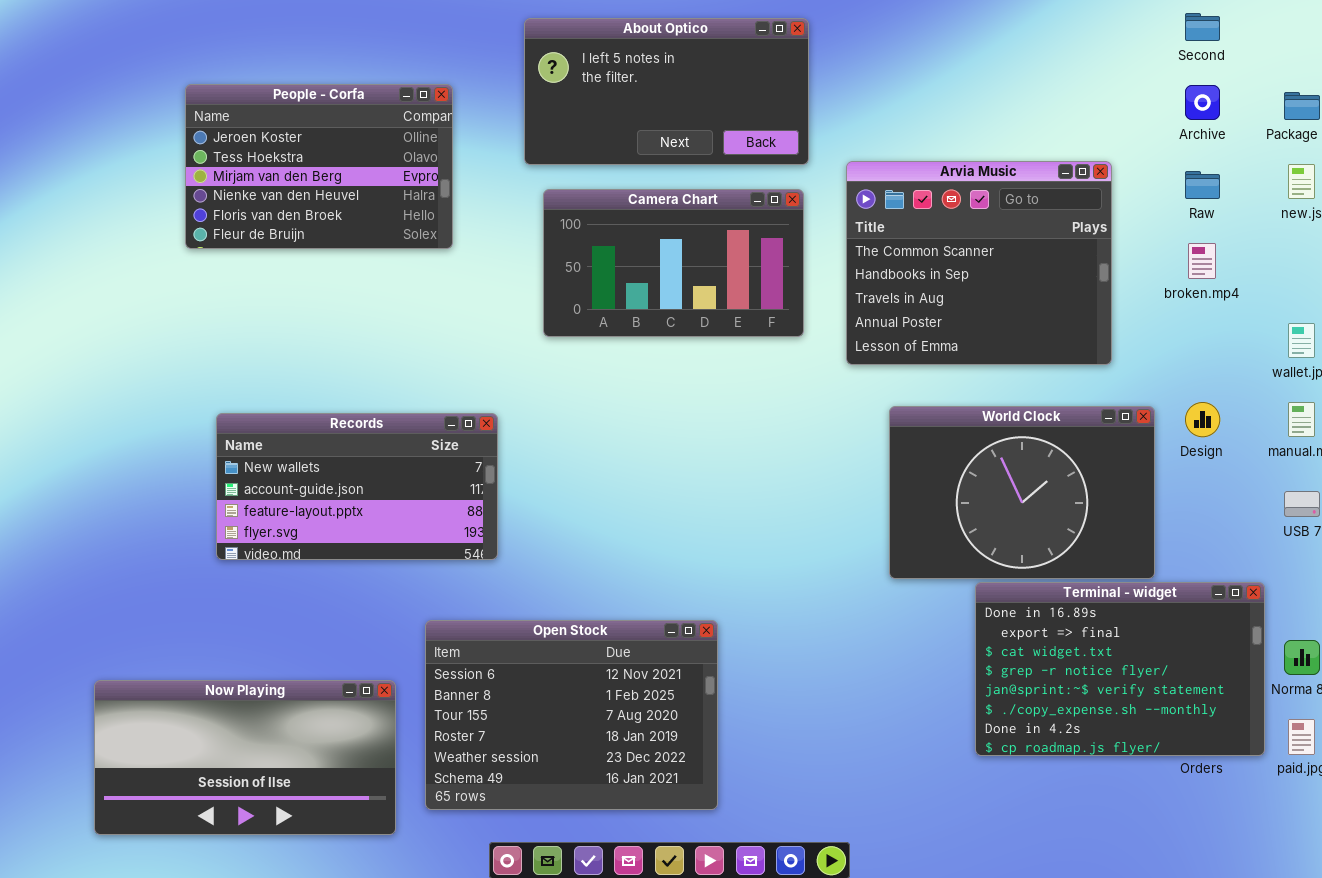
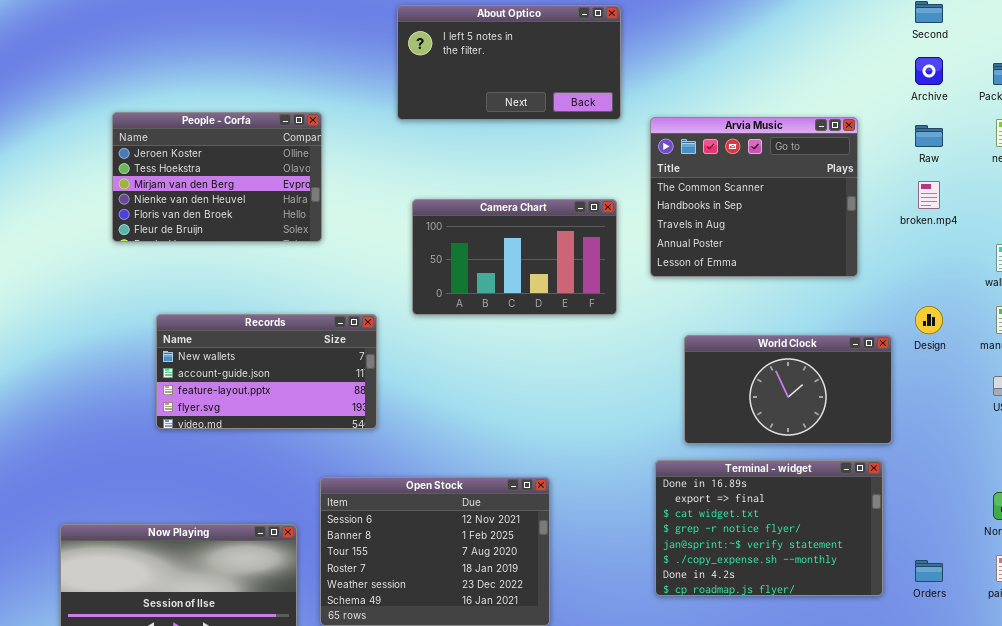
People - Corfa: [185,84,453,249] -> [112,112,322,242], moved
Camera Chart: [543,189,804,337] -> [412,199,617,315], moved
World Clock: [889,406,1155,579] -> [684,335,892,444], resized
Terminal - widget: [975,582,1265,756] -> [655,460,883,596], moved

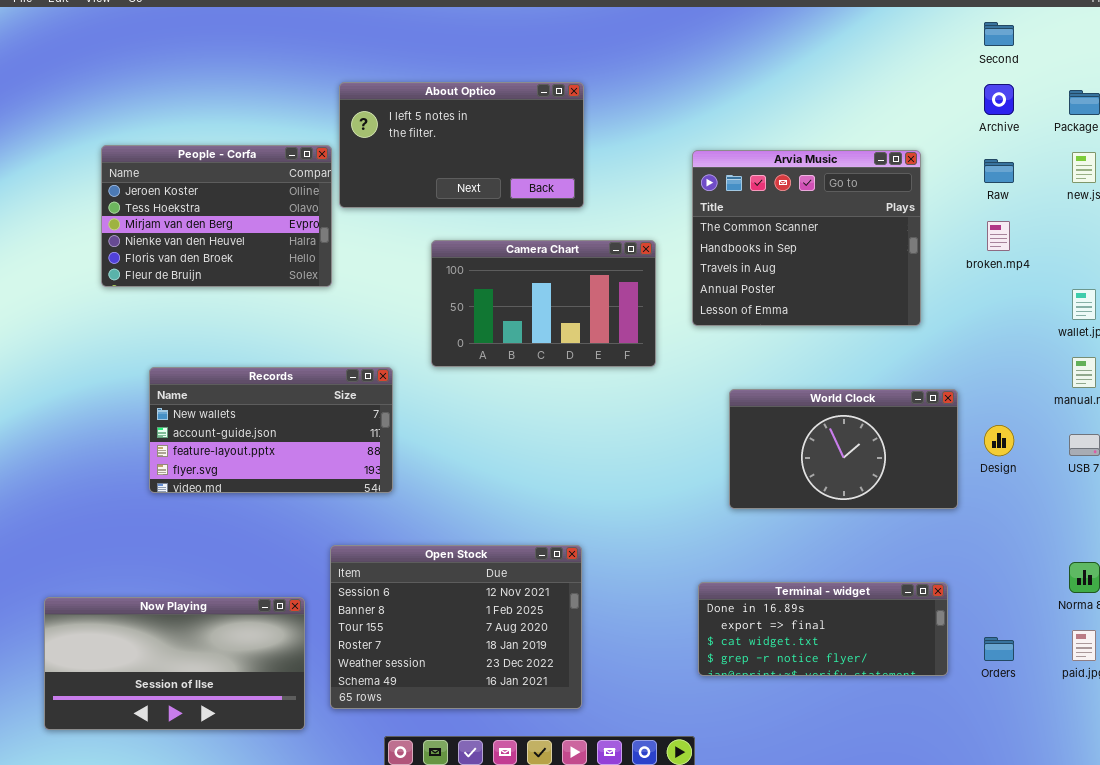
About Optico: [397,5,621,120] -> [339,82,584,208], moved
Design: [915,306,943,334] -> [984,425,1014,456], moved
Terminal - widget: [655,460,883,596] -> [698,582,948,676], resized

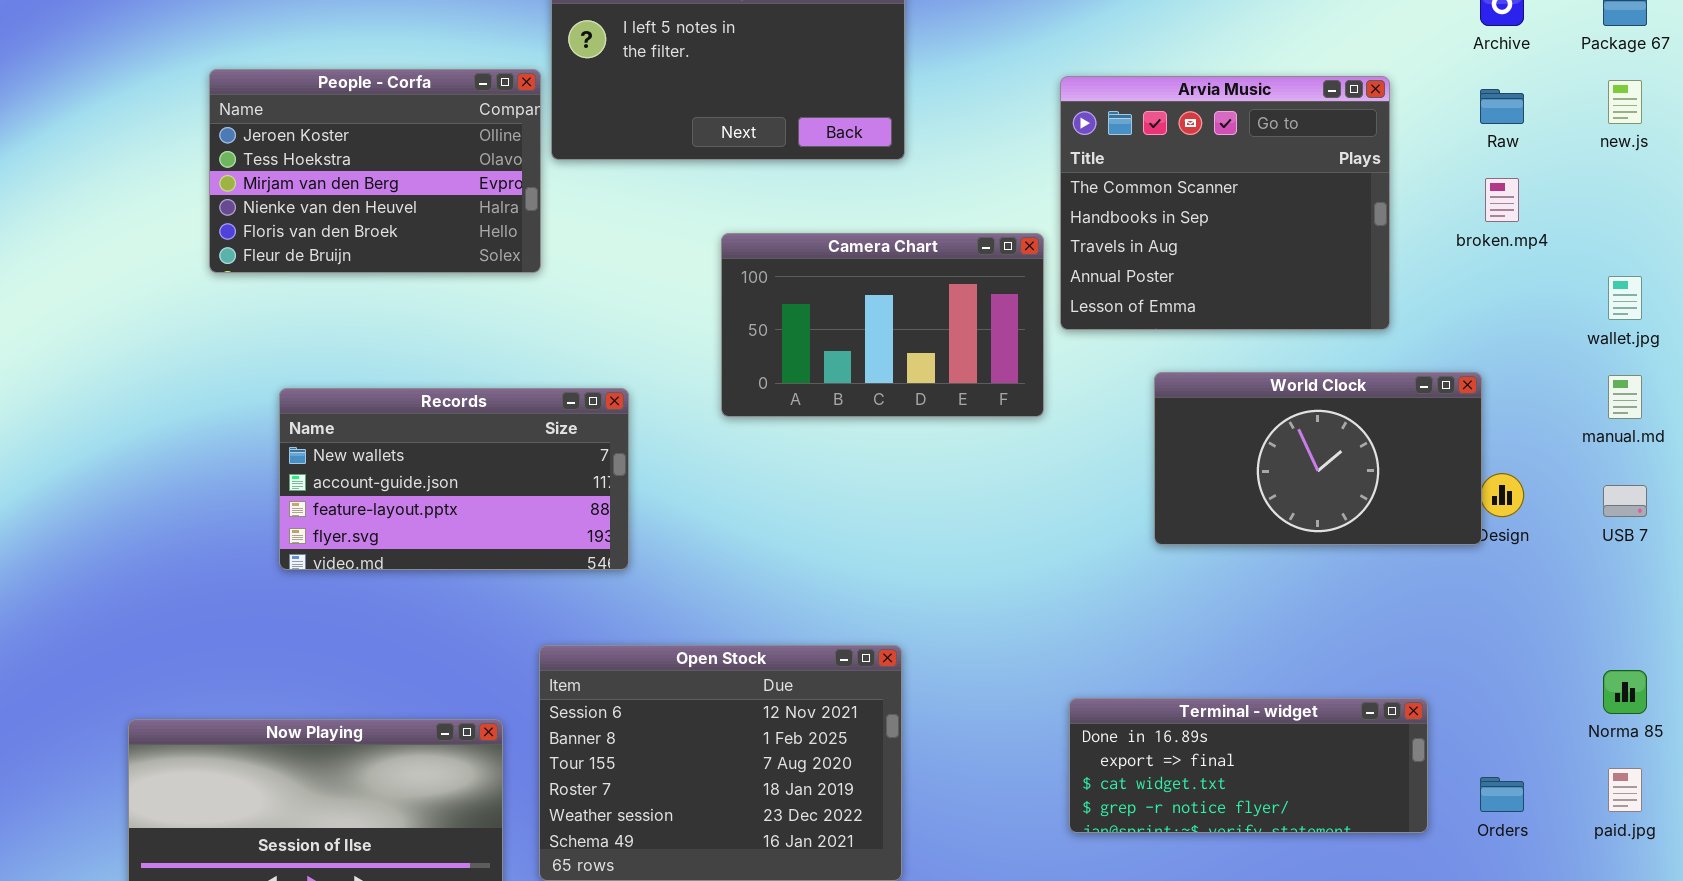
Camera Chart: [431,240,656,367] -> [721,233,1044,417], moved
World Clock: [729,389,958,509] -> [1154,372,1482,545], moved

